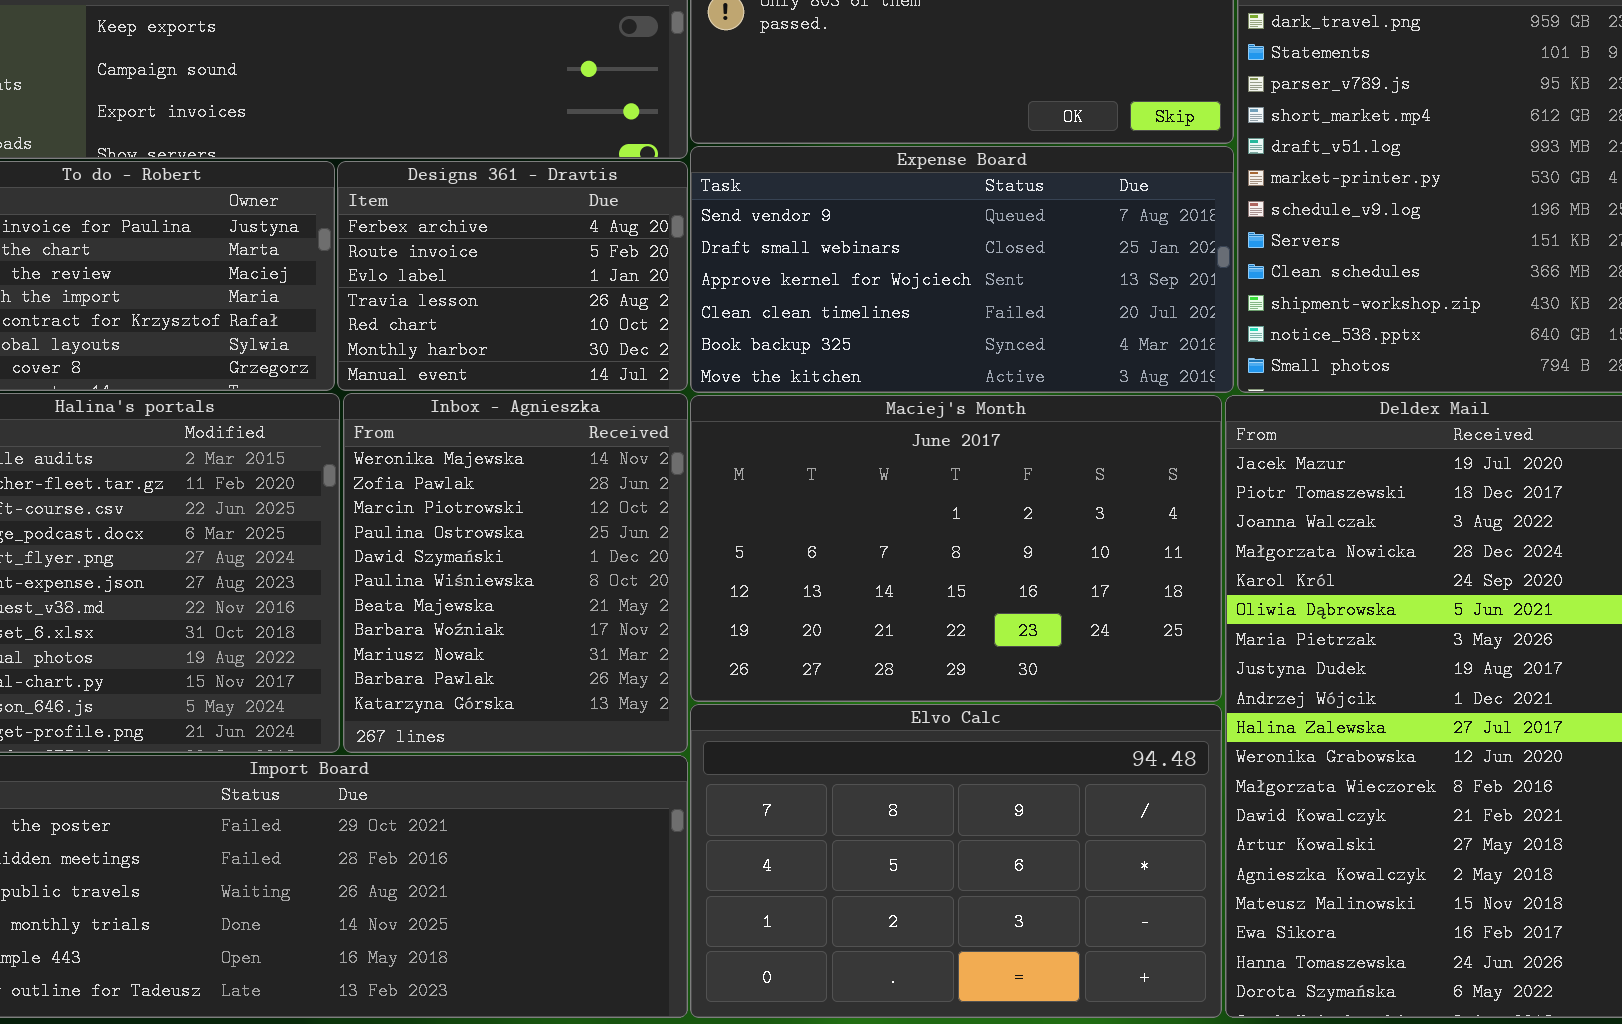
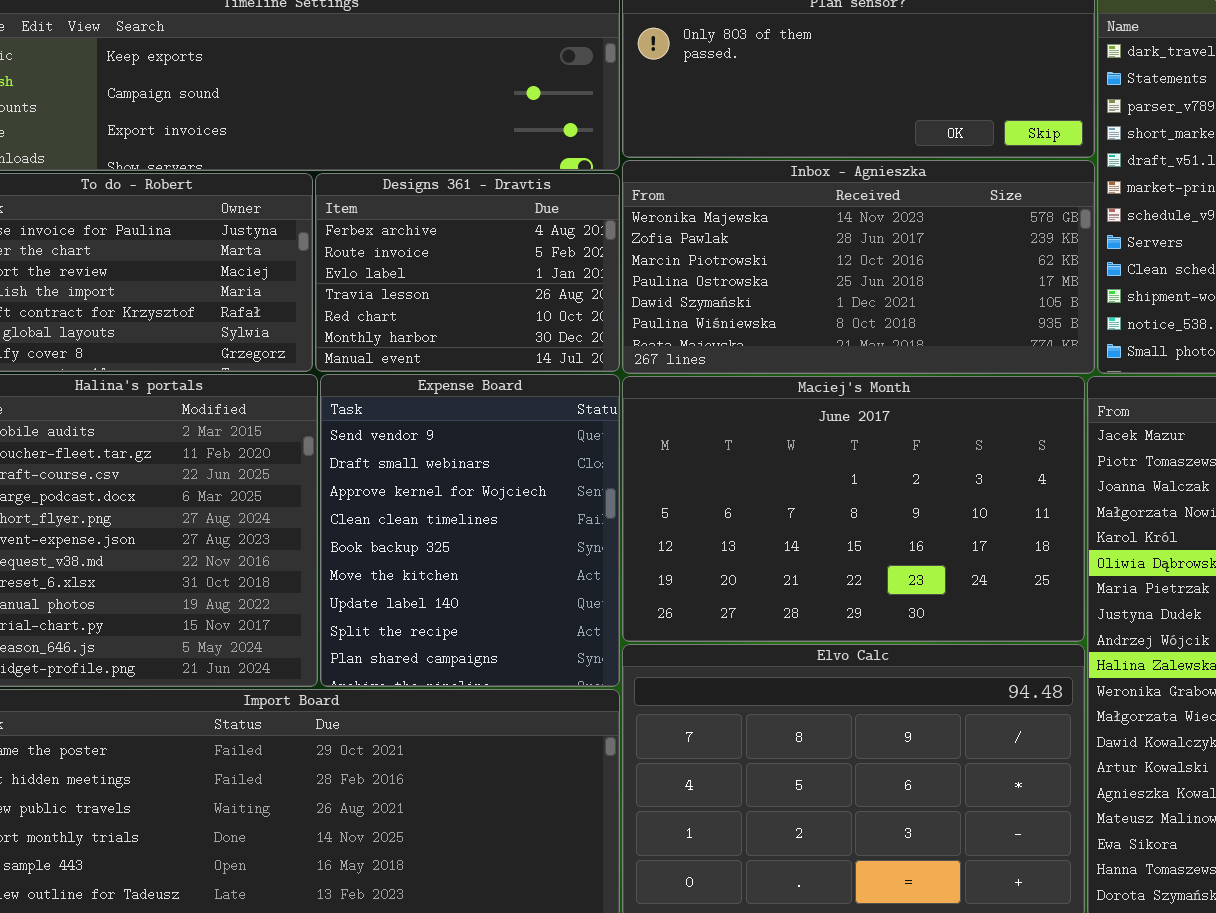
Expense Board: [690,146,1234,393] -> [320,374,620,687], moved, resized
Inbox - Agnieszka: [343,393,688,753] -> [622,160,1095,374], moved, resized

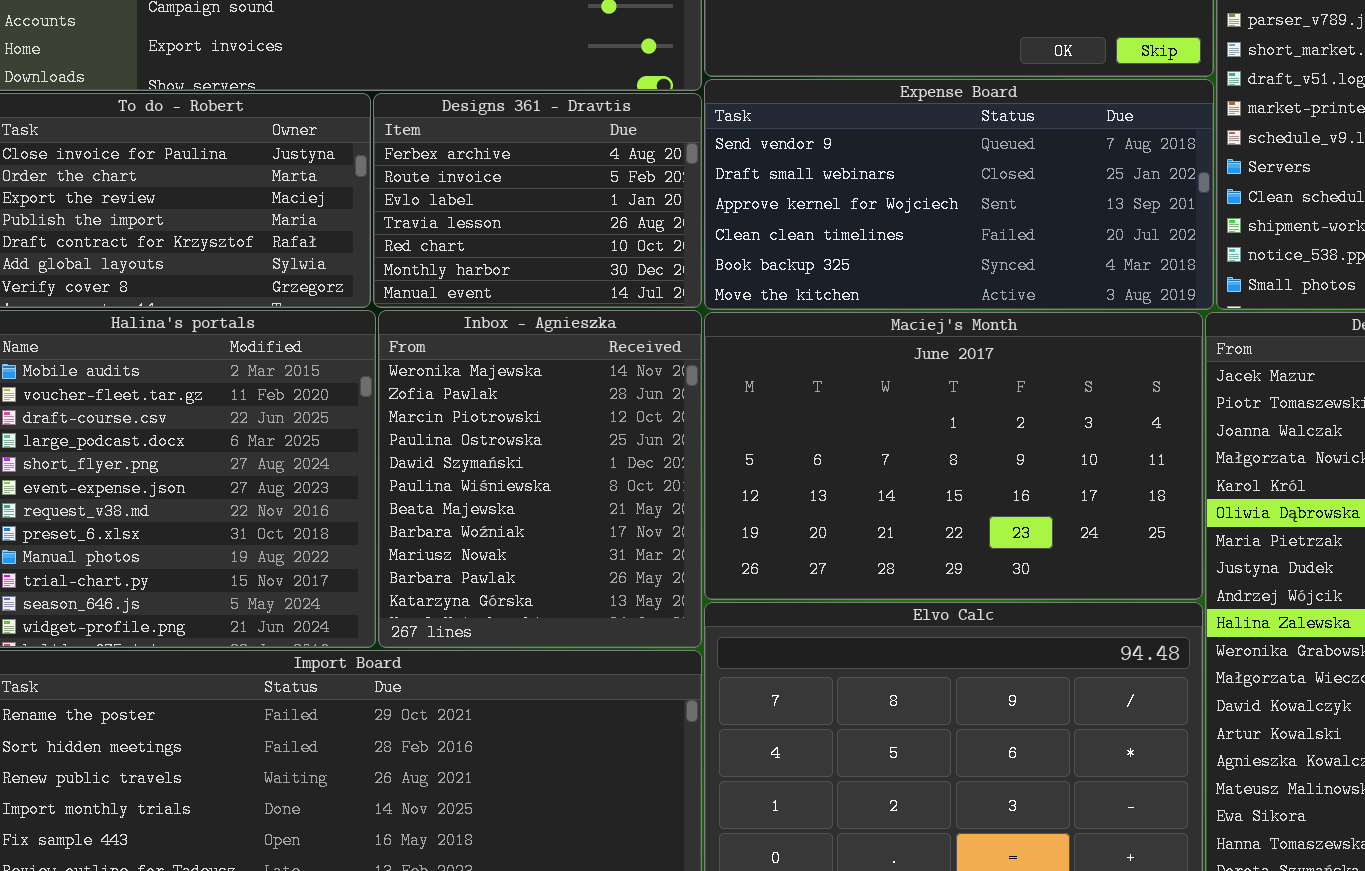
Inbox - Agnieszka: [622,160,1095,374] -> [378,310,702,648], moved, resized
Expense Board: [320,374,620,687] -> [704,79,1214,310], moved, resized

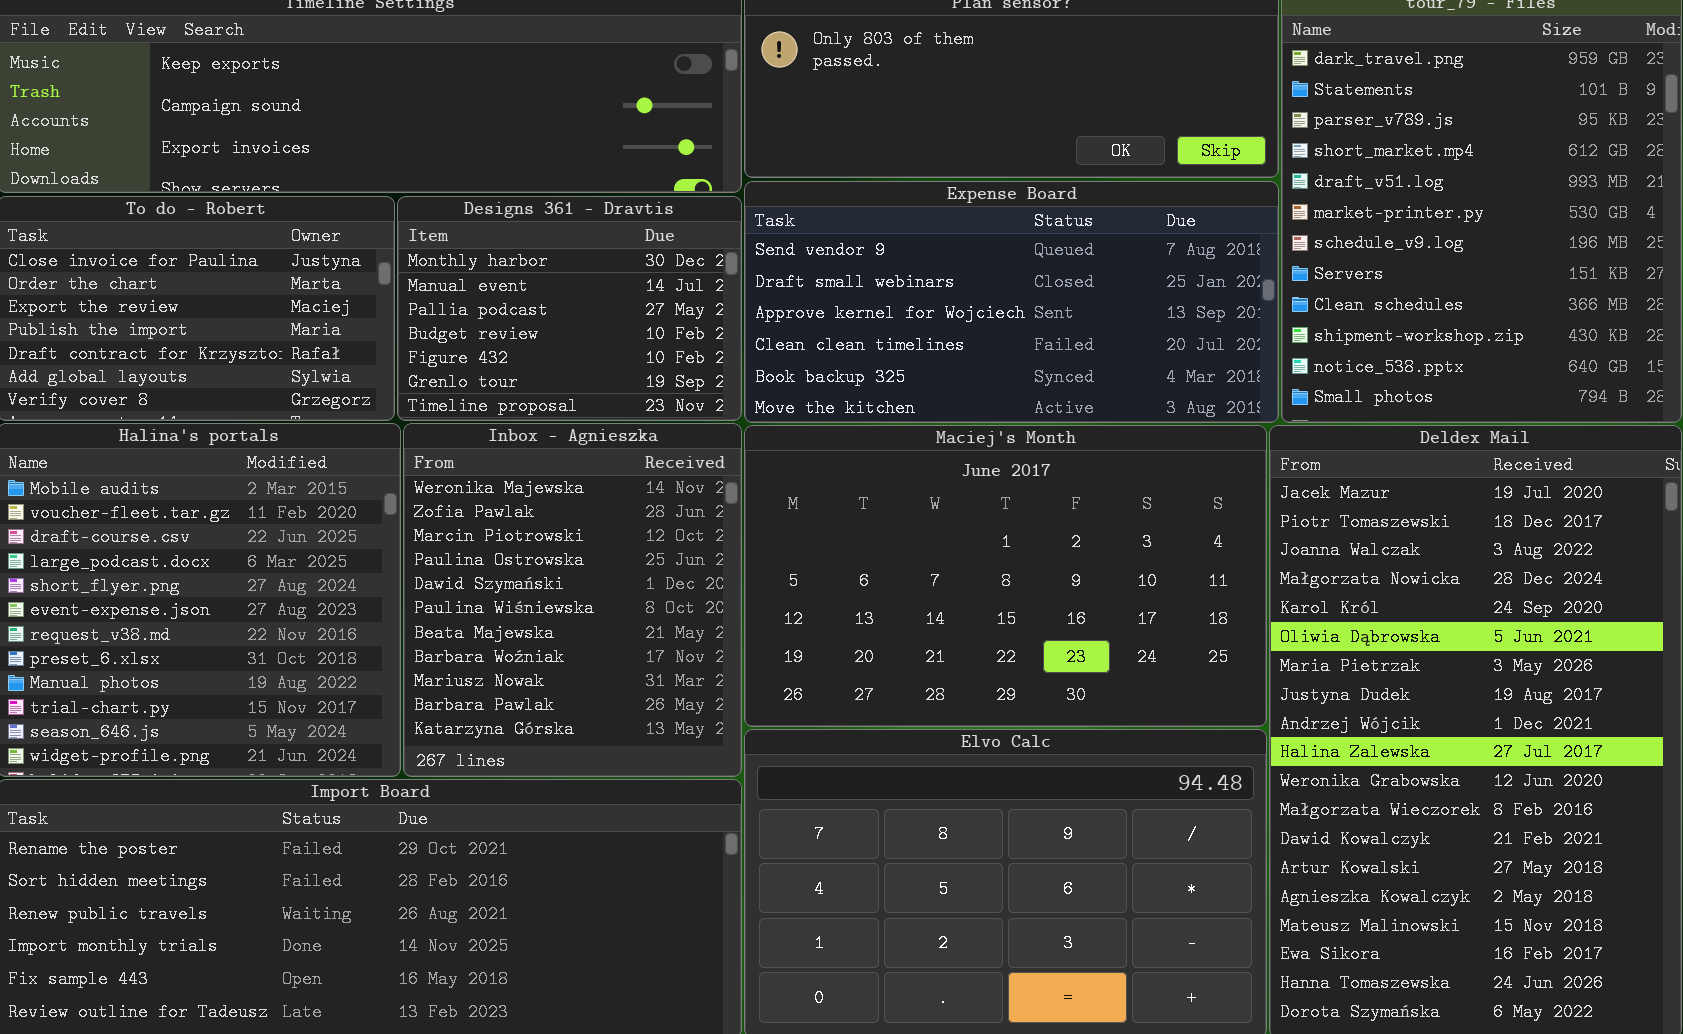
Designs 361 - Dravtis: [373,93,702,308] -> [397,196,742,421], scrolled down 5 rows

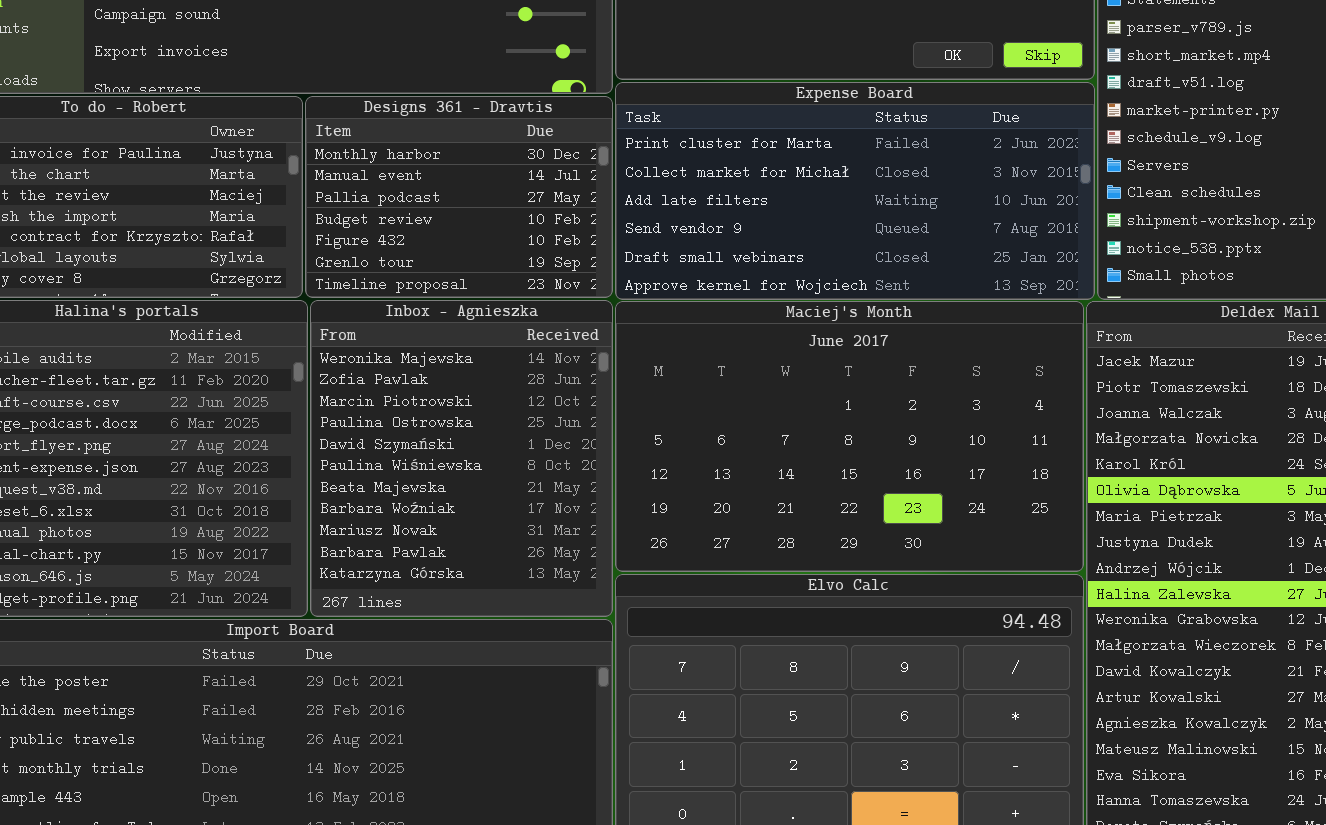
Expense Board: [744,181,1279,423] -> [615,82,1095,300], scrolled up 3 rows

